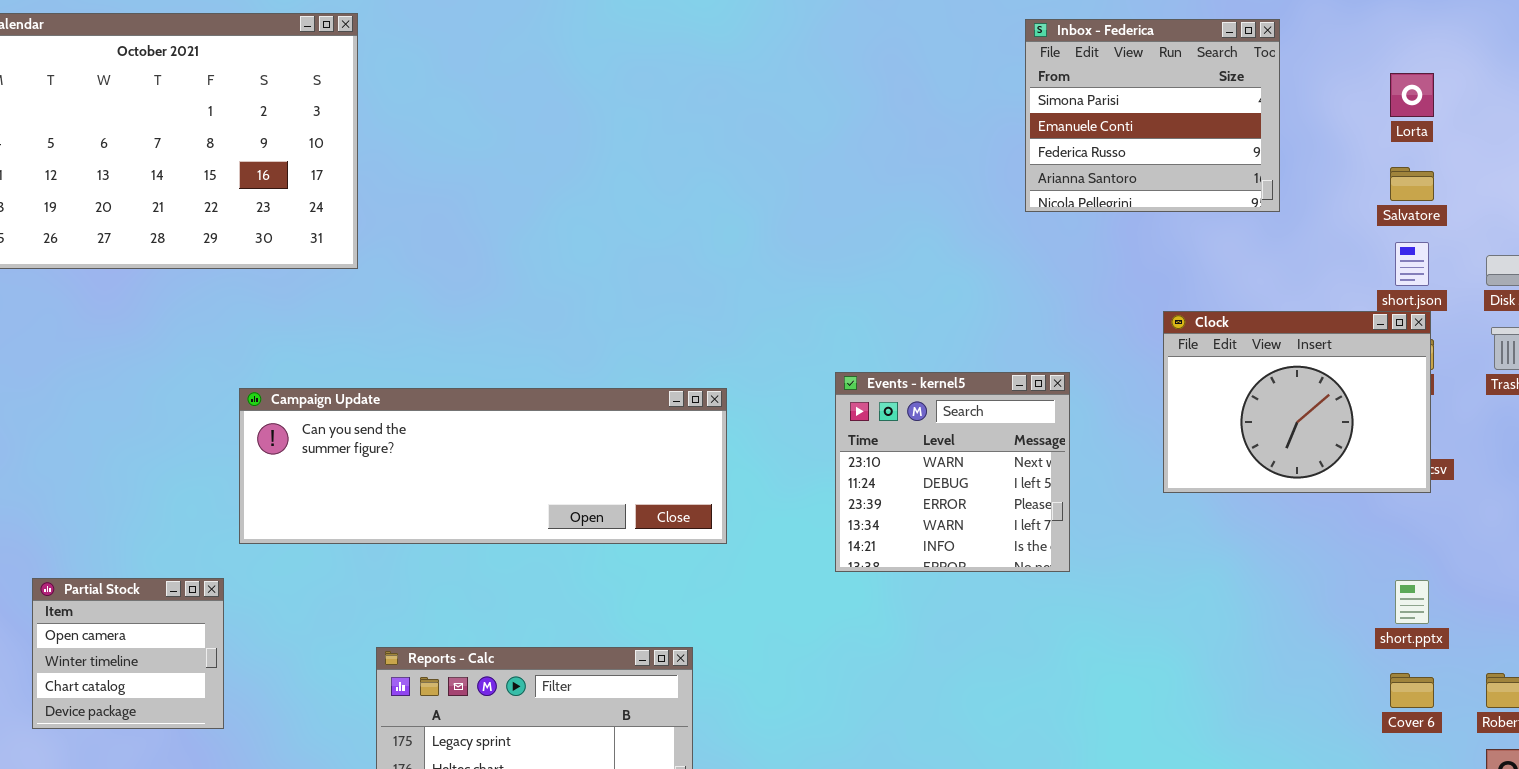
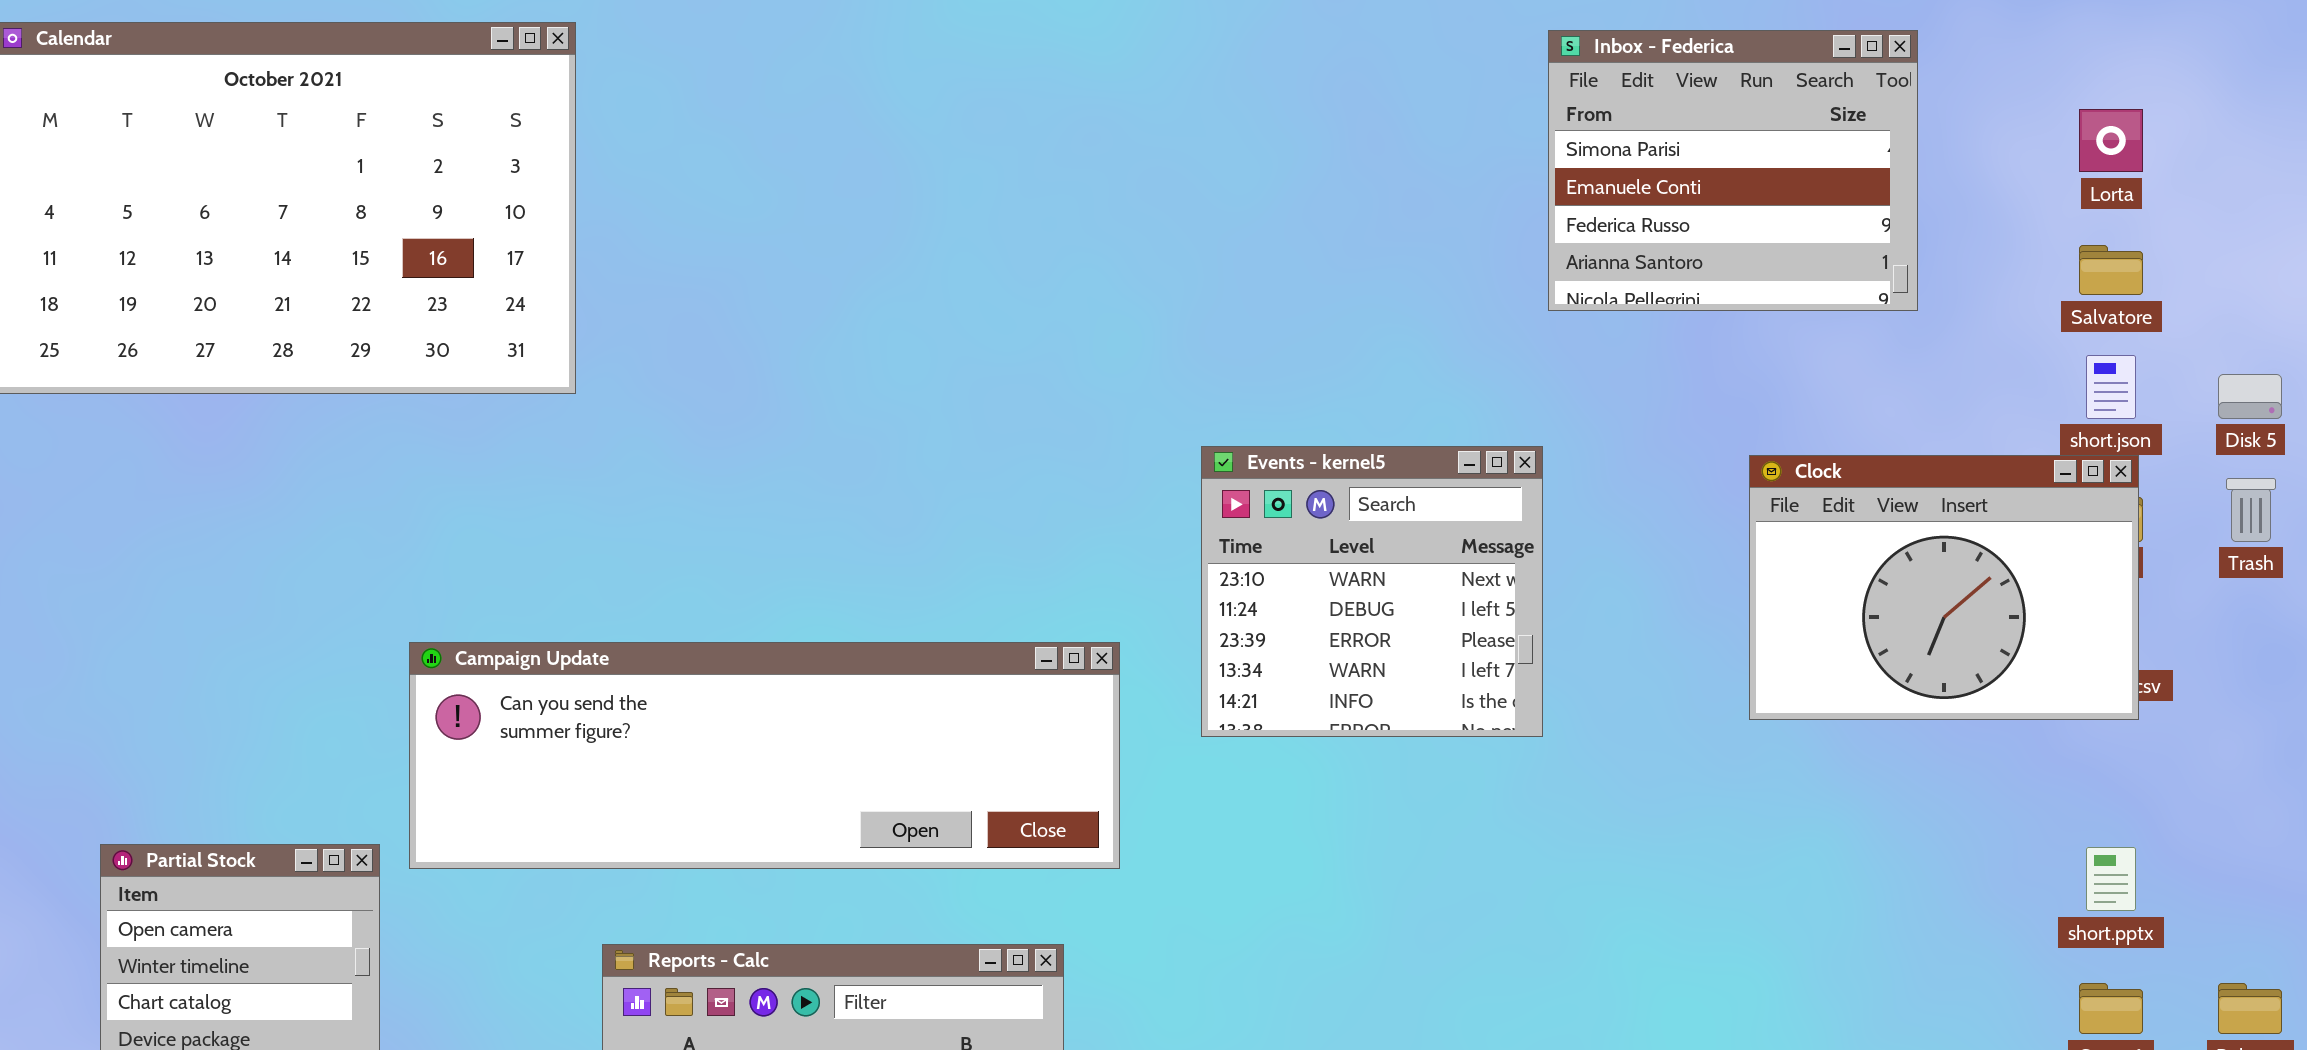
Events - kernel5: [835,372,1070,572] -> [1201,446,1543,737], moved
Campaign Update: [239,388,727,544] -> [409,642,1120,869], moved

